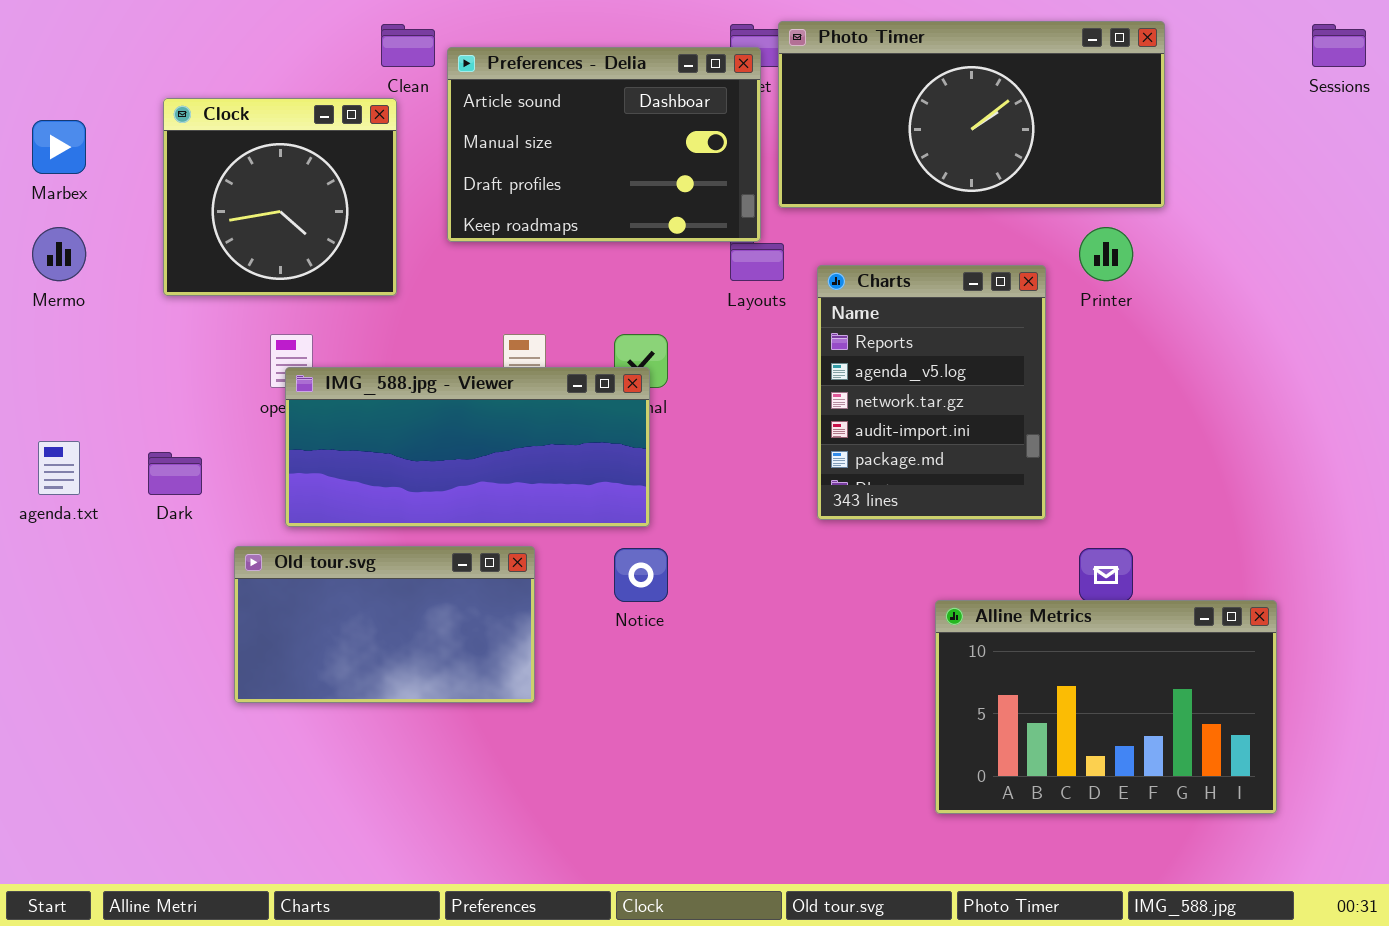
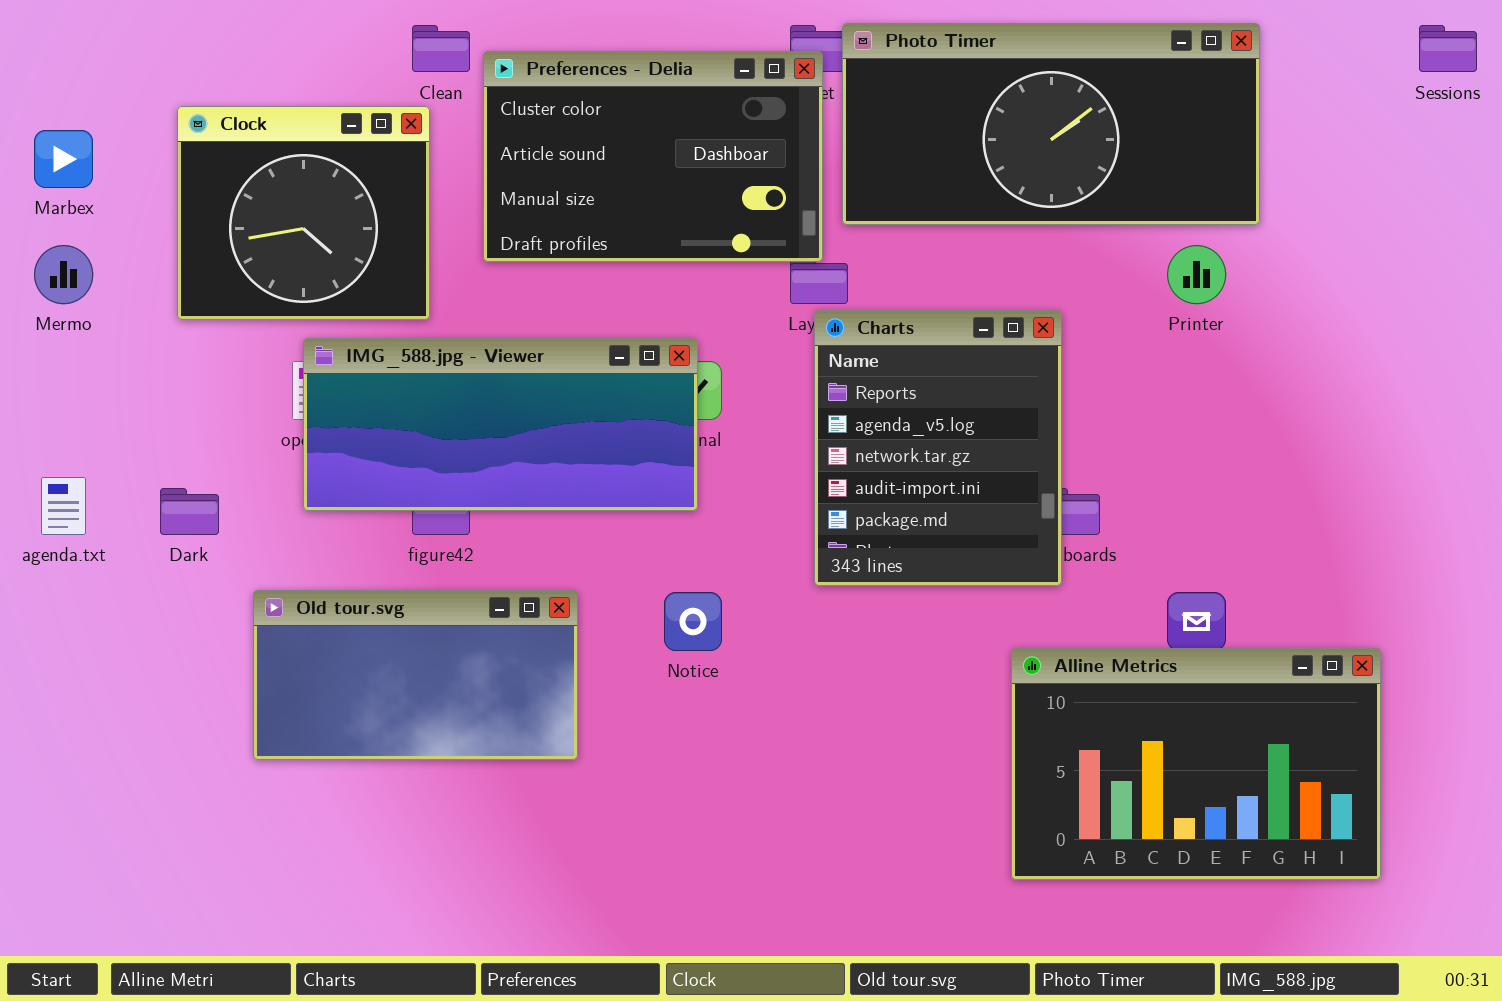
Preferences - Delia: [447,47,761,242] -> [483,51,823,262], scrolled up 1 row
Charts: [817,265,1046,520] -> [814,310,1062,586], moved
IMG_588.jpg - Viewer: [285,367,650,527] -> [303,338,698,511], moved

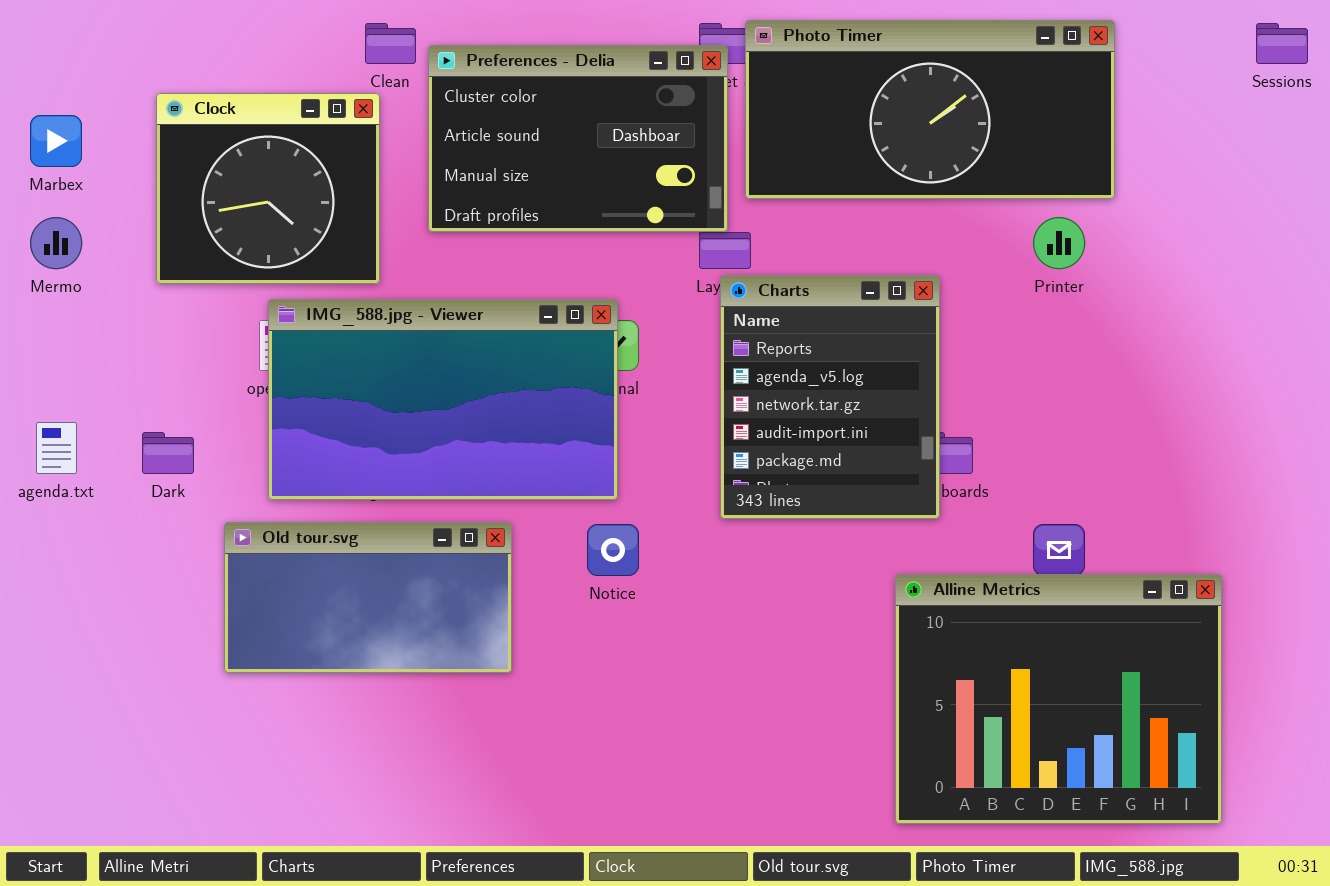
IMG_588.jpg - Viewer: [303,338,698,511] -> [268,299,618,500], resized
Alline Metrics: [1011,648,1381,880] -> [895,574,1222,824], resized

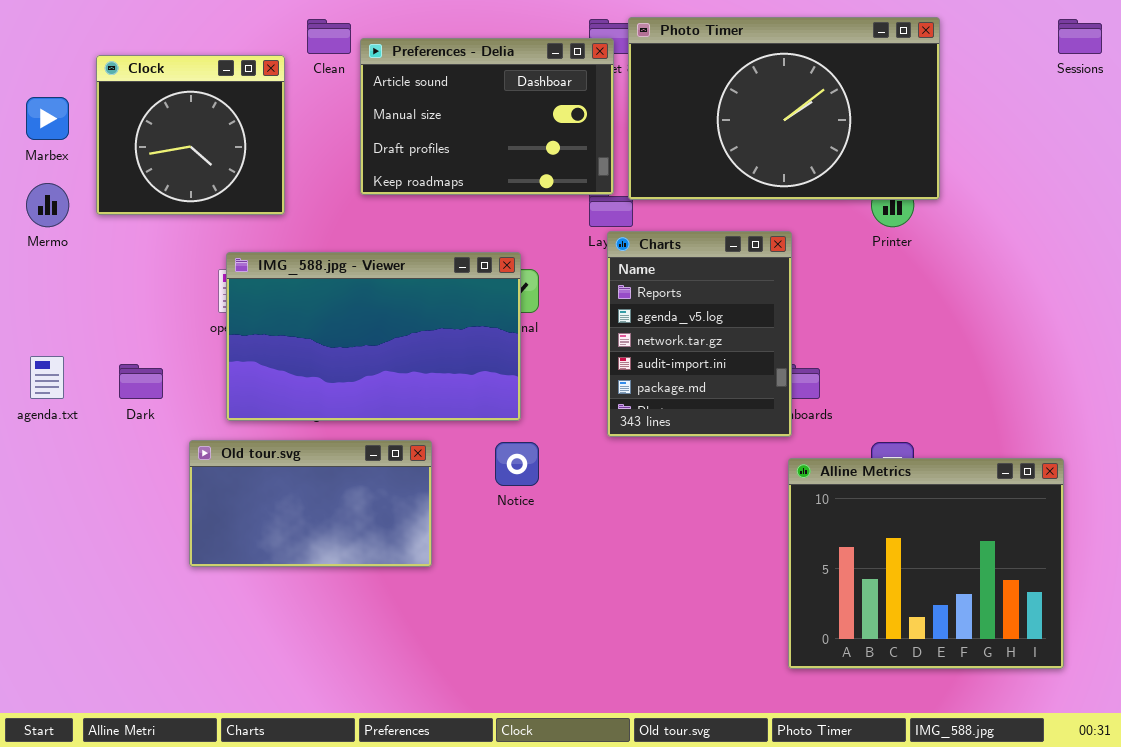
Photo Timer: [745,20,1115,199] -> [628,17,940,200], resized
Preferences - Delia: [428,45,728,232] -> [360,38,614,195], scrolled down 1 row
Clock: [156,93,380,284] -> [96,55,285,215], moved
Alline Metrics: [895,574,1222,824] -> [788,458,1064,669], moved

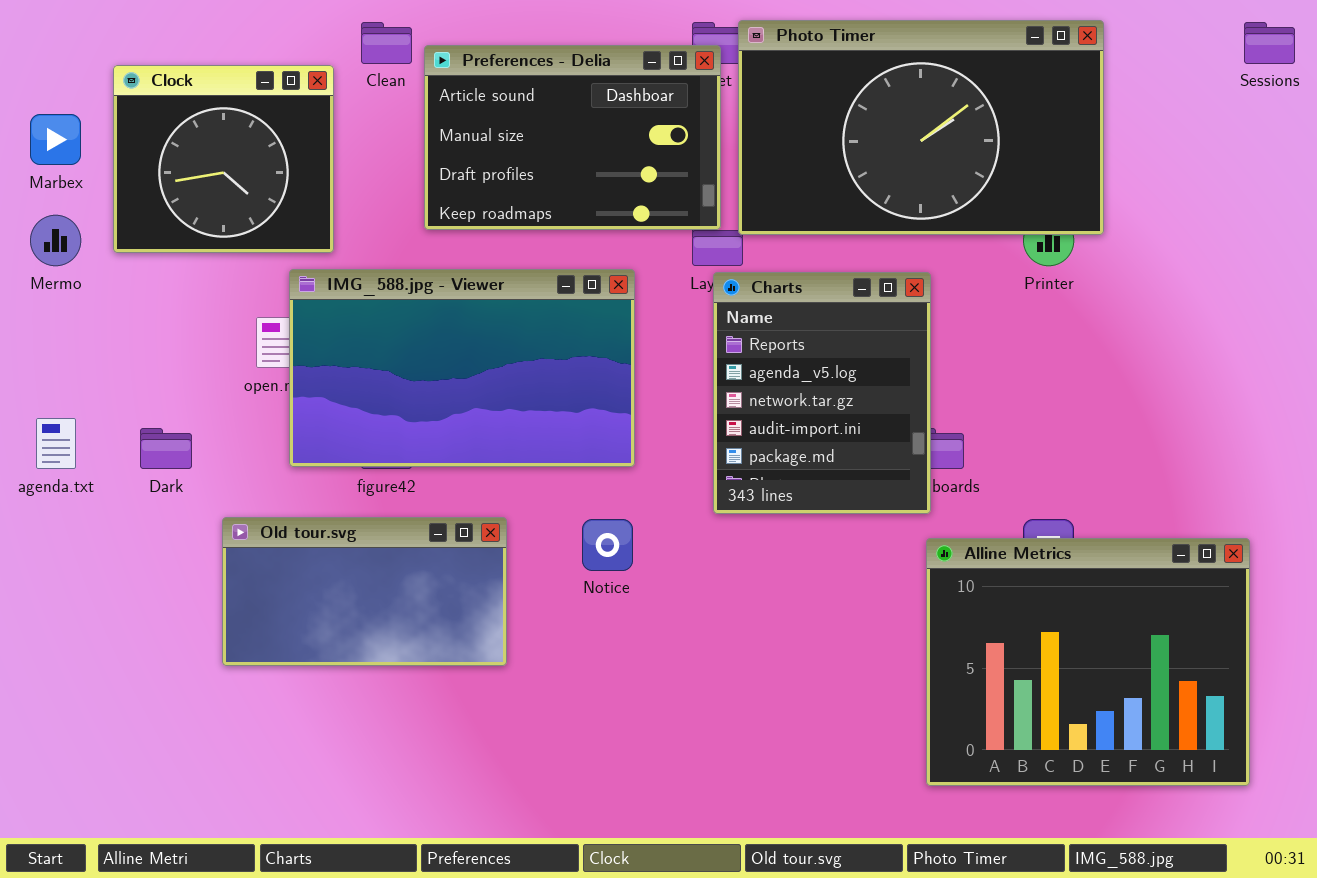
IMG_588.jpg - Viewer: [226,252,521,421] -> [289,269,635,467], moved

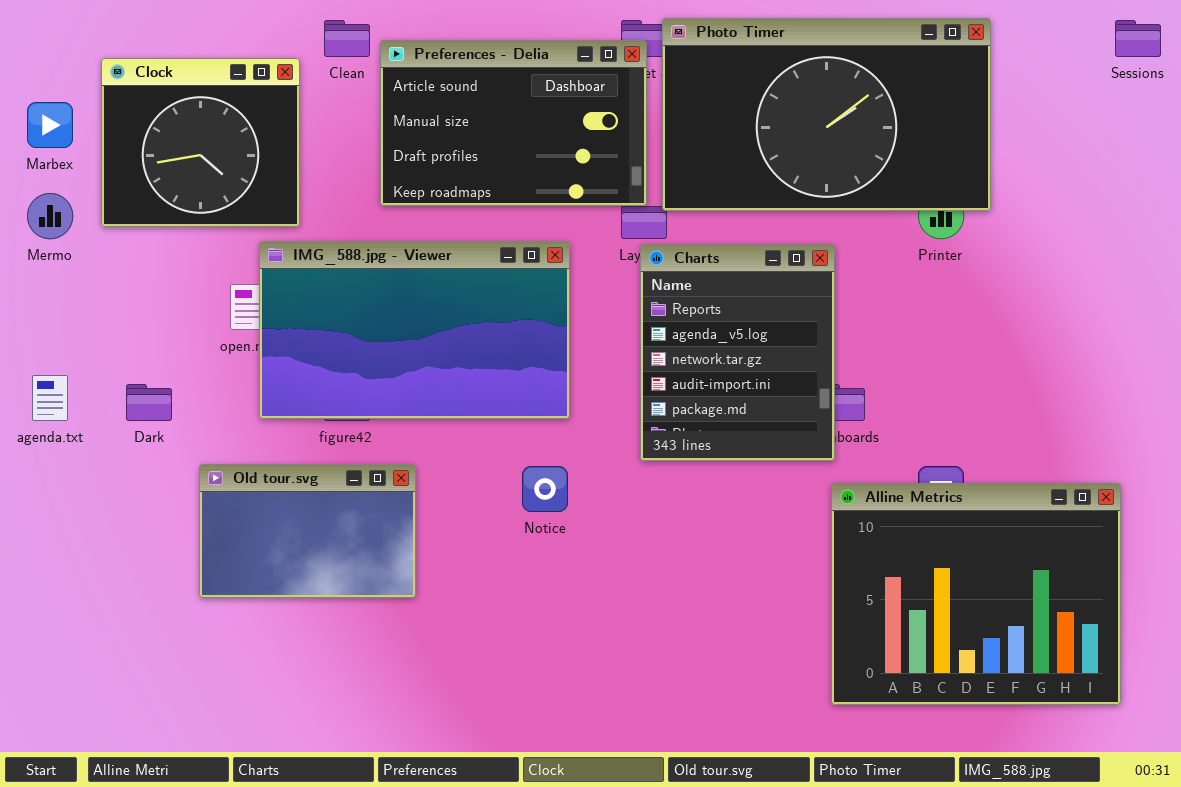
Old tour.svg: [222,517,507,666] -> [199,464,416,598], resized

